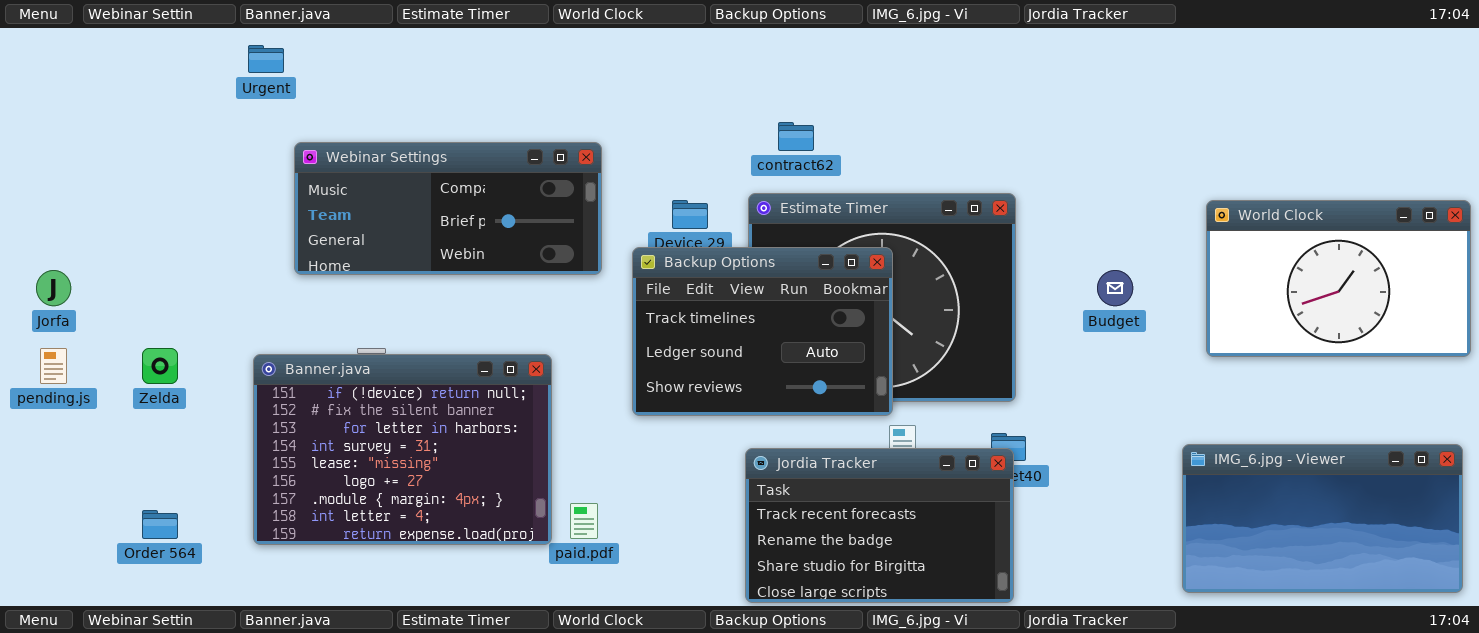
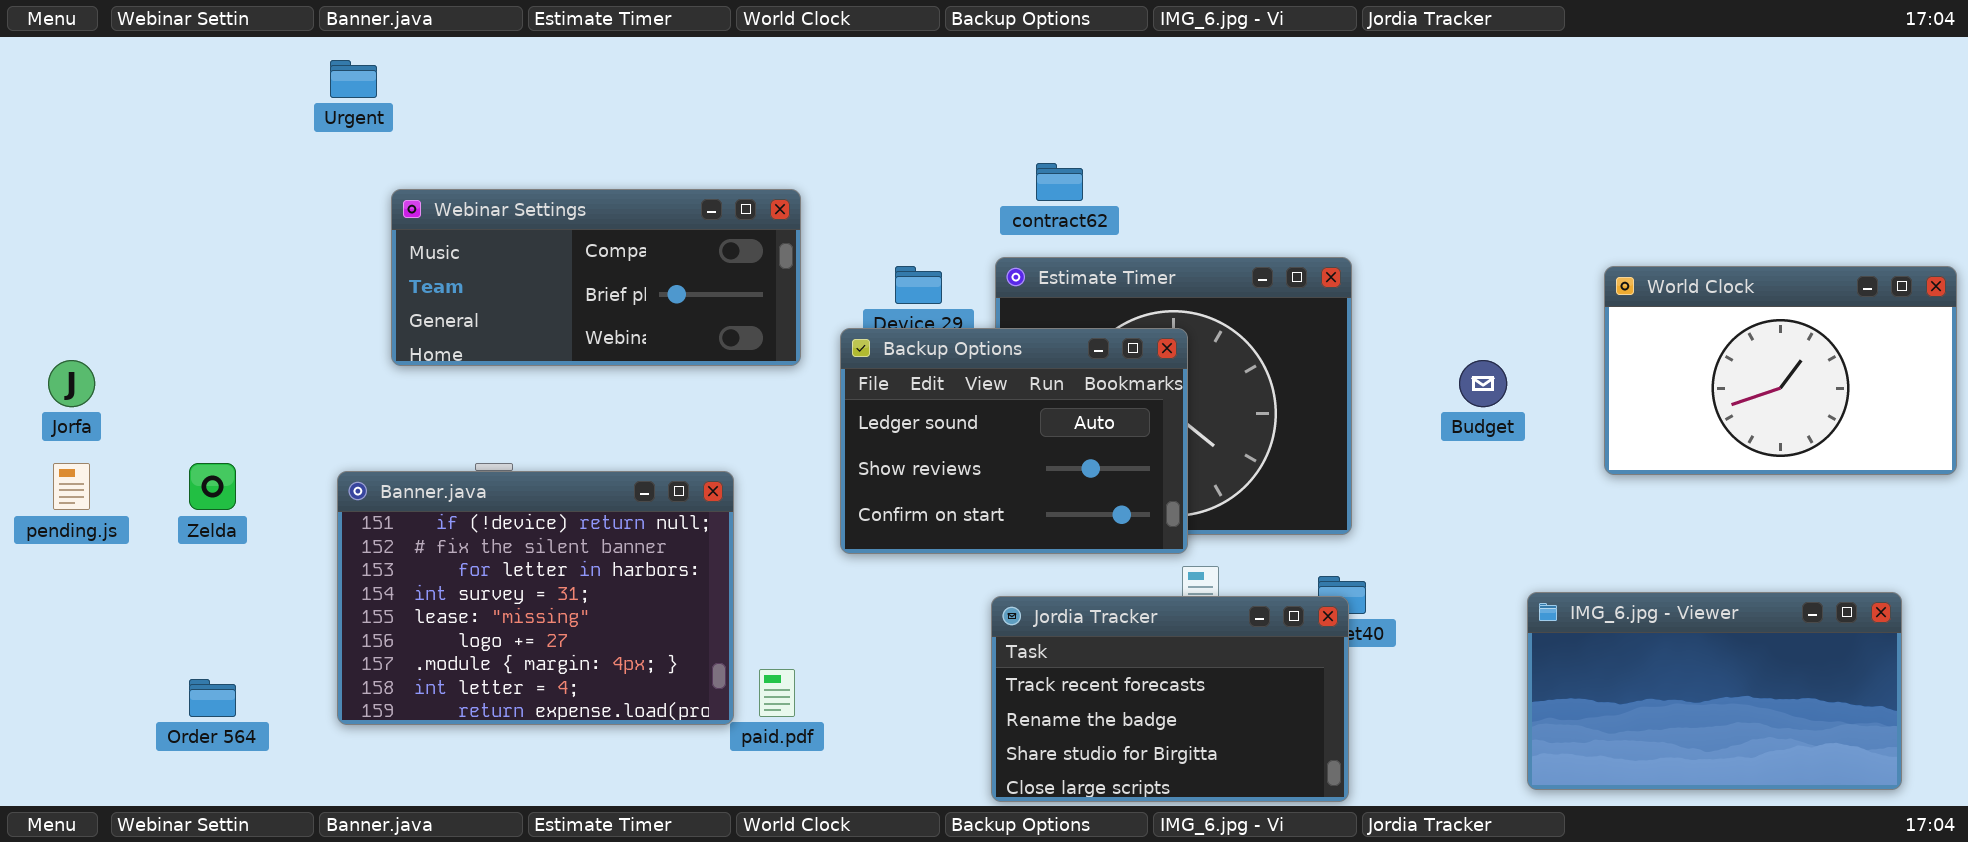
Backup Options: [632,247,893,416] -> [840,328,1188,554], scrolled down 1 row
IMG_6.jpg - Viewer: [1182,444,1463,593] -> [1527,592,1902,790], moved

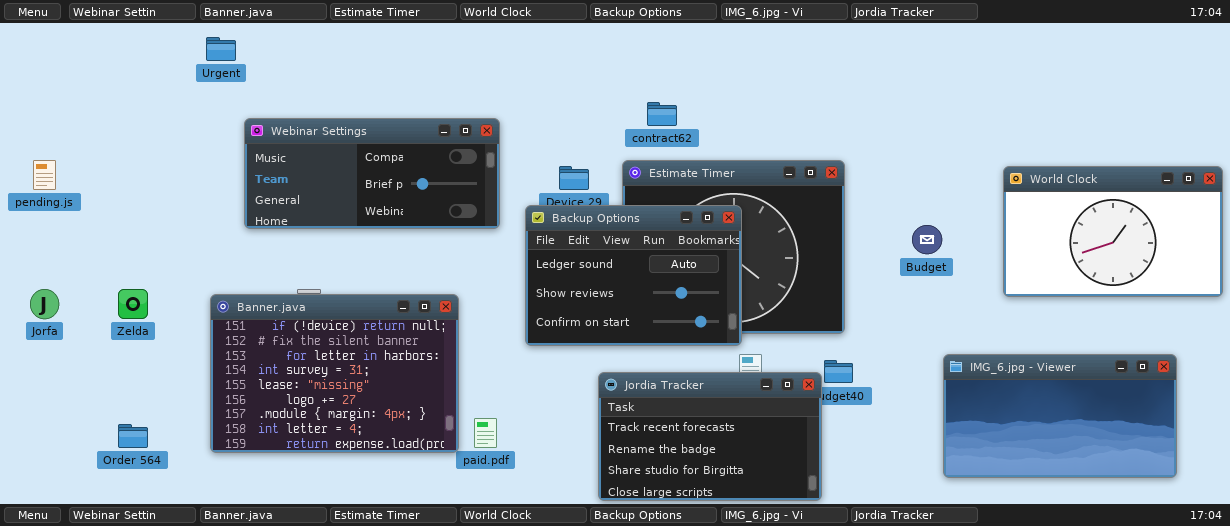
Jorfa: [48,360,95,407] -> [30,289,59,319], moved
pending.js: [53,463,90,510] -> [33,160,56,190], moved
IMG_6.jpg - Viewer: [1527,592,1902,790] -> [943,354,1177,478], moved
Jordia Tracker: [991,596,1349,802] -> [598,372,822,501], moved

